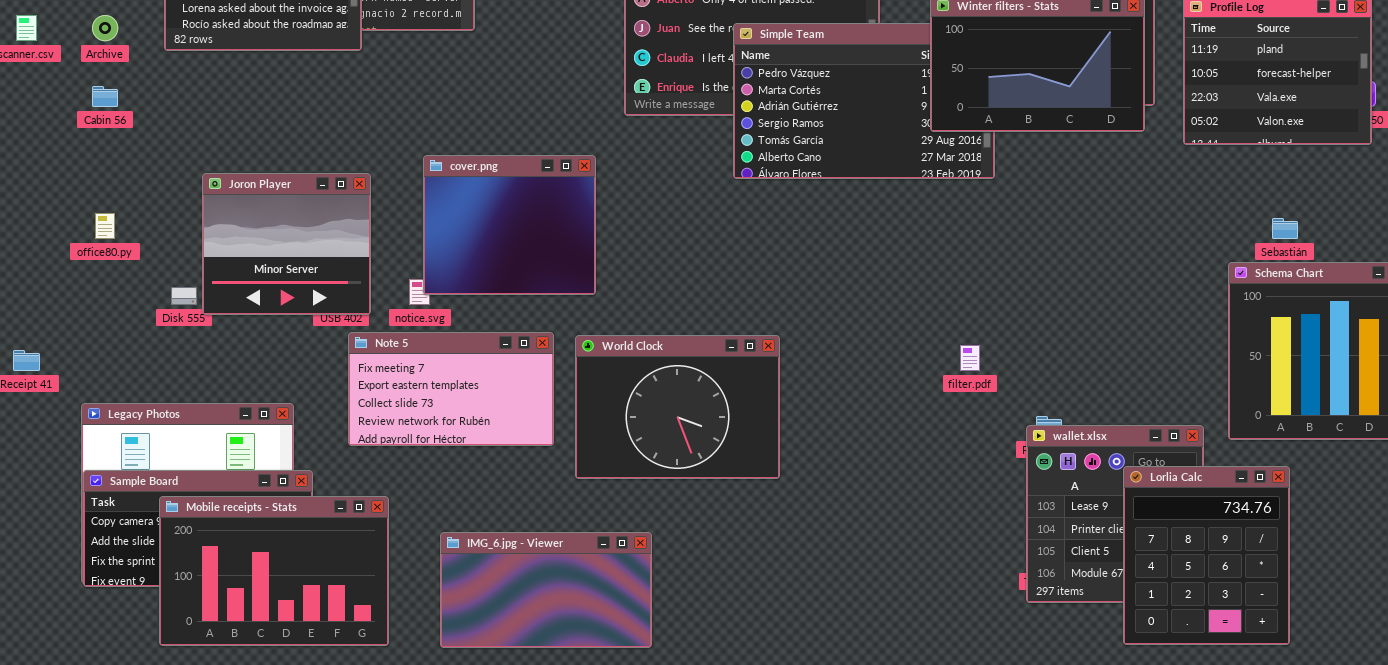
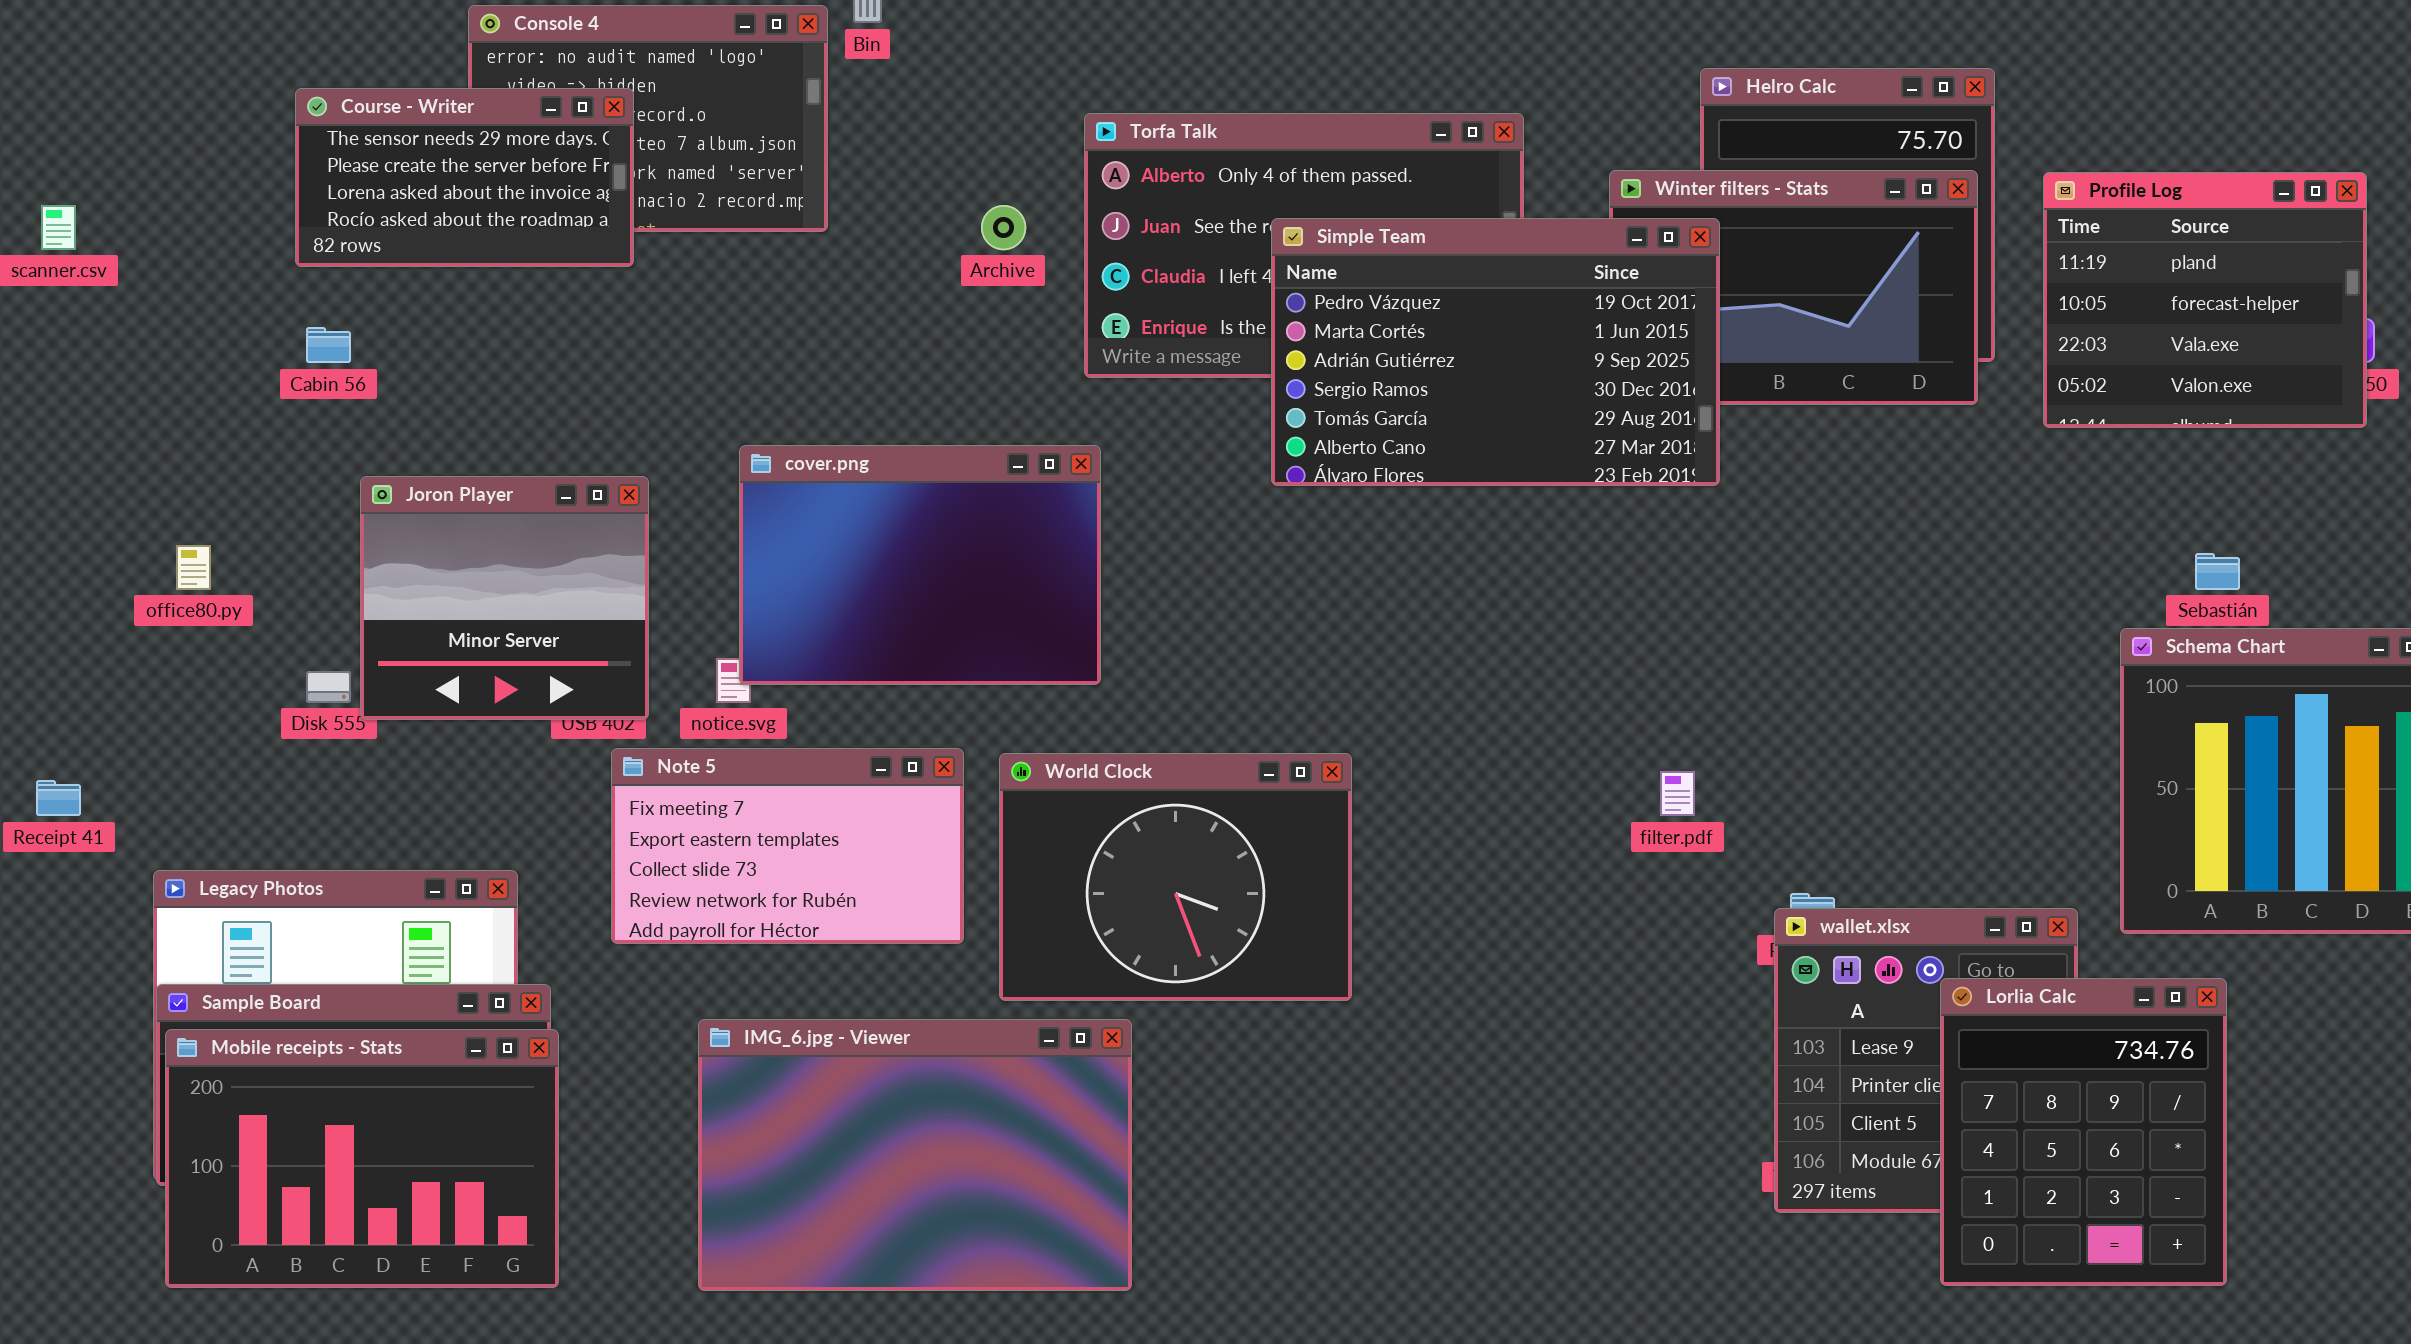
Archive: [92,15,118,41] -> [981,205,1026,250], moved
Simple Team: [733,23,995,179] -> [1271,218,1720,486], raised
Cabin 56: [92,86,118,107] -> [306,327,351,363], moved
cover.png: [423,155,596,295] -> [739,445,1101,685], resized
Mobile receipts - Stats: [159,496,389,646] -> [165,1029,559,1288], moved
IMG_6.jpg - Viewer: [440,532,652,648] -> [698,1019,1132,1291], resized

